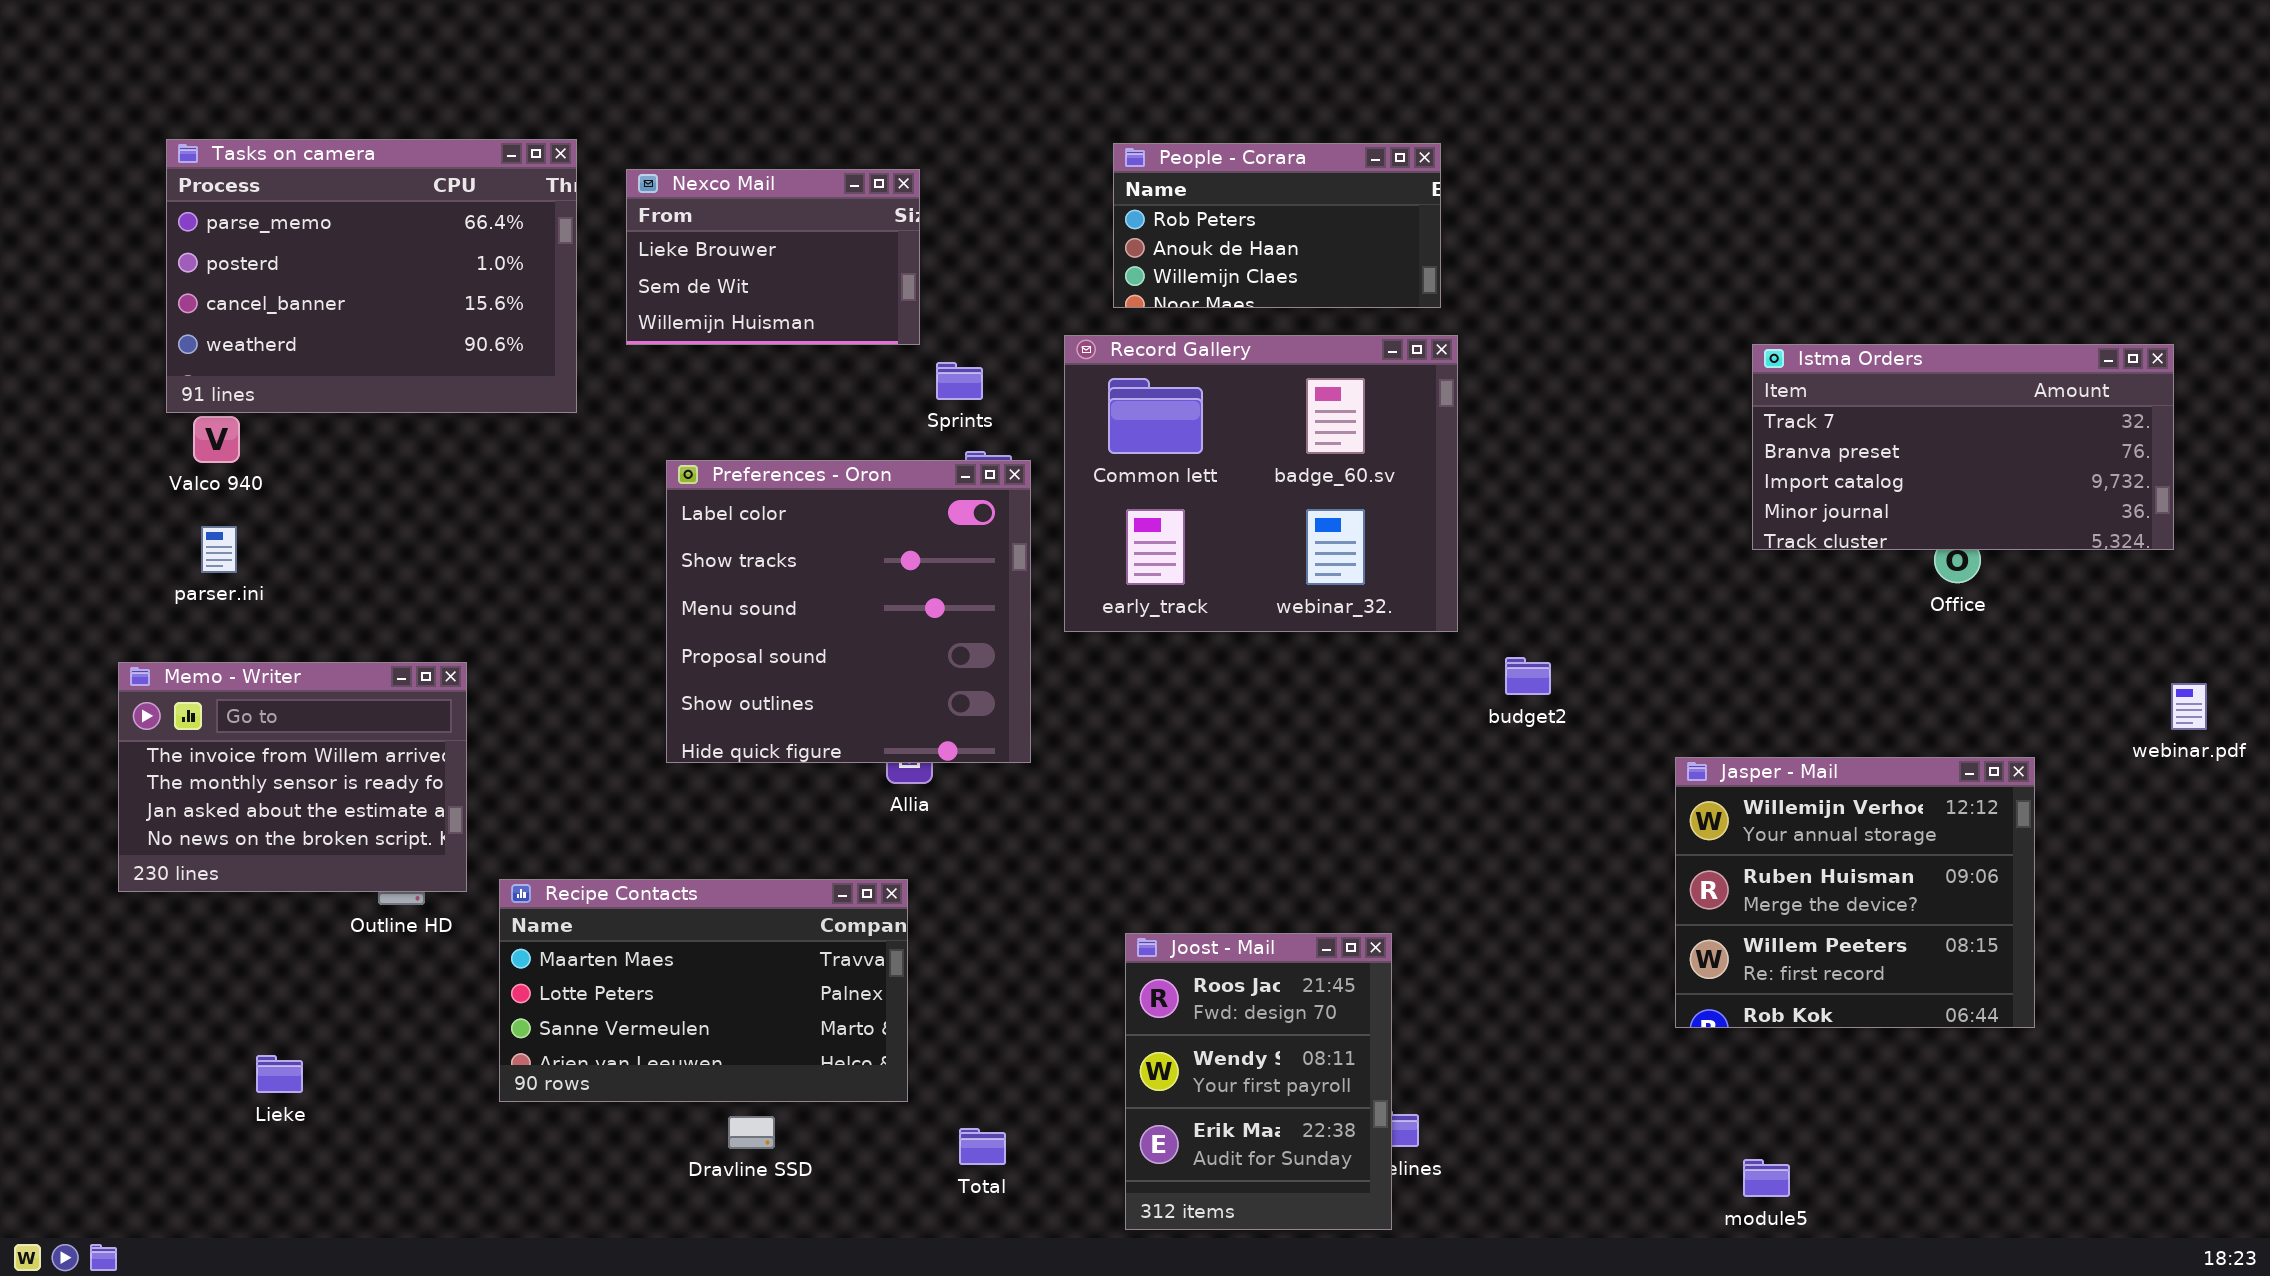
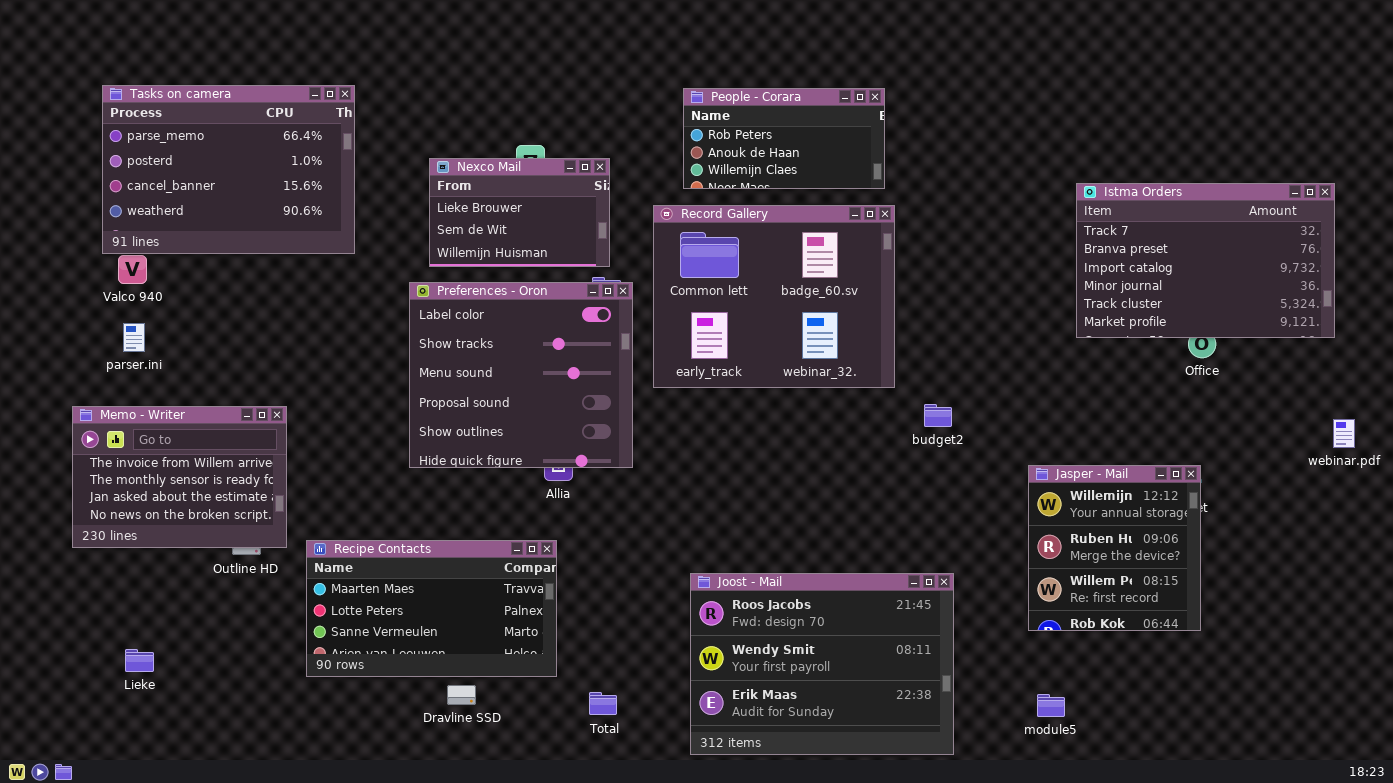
Nexco Mail: [626,169,920,345] -> [429,158,610,267], moved
Istma Orders: [1752,344,2174,550] -> [1076,183,1335,338], resized
Jasper - Mail: [1675,757,2035,1028] -> [1028,465,1201,631], resized
Joost - Mail: [1125,933,1392,1230] -> [690,573,954,755], resized
Lieke: [256,1055,303,1093] -> [125,649,154,672], moved
module5: [1743,1159,1790,1197] -> [1037,694,1065,717], moved

